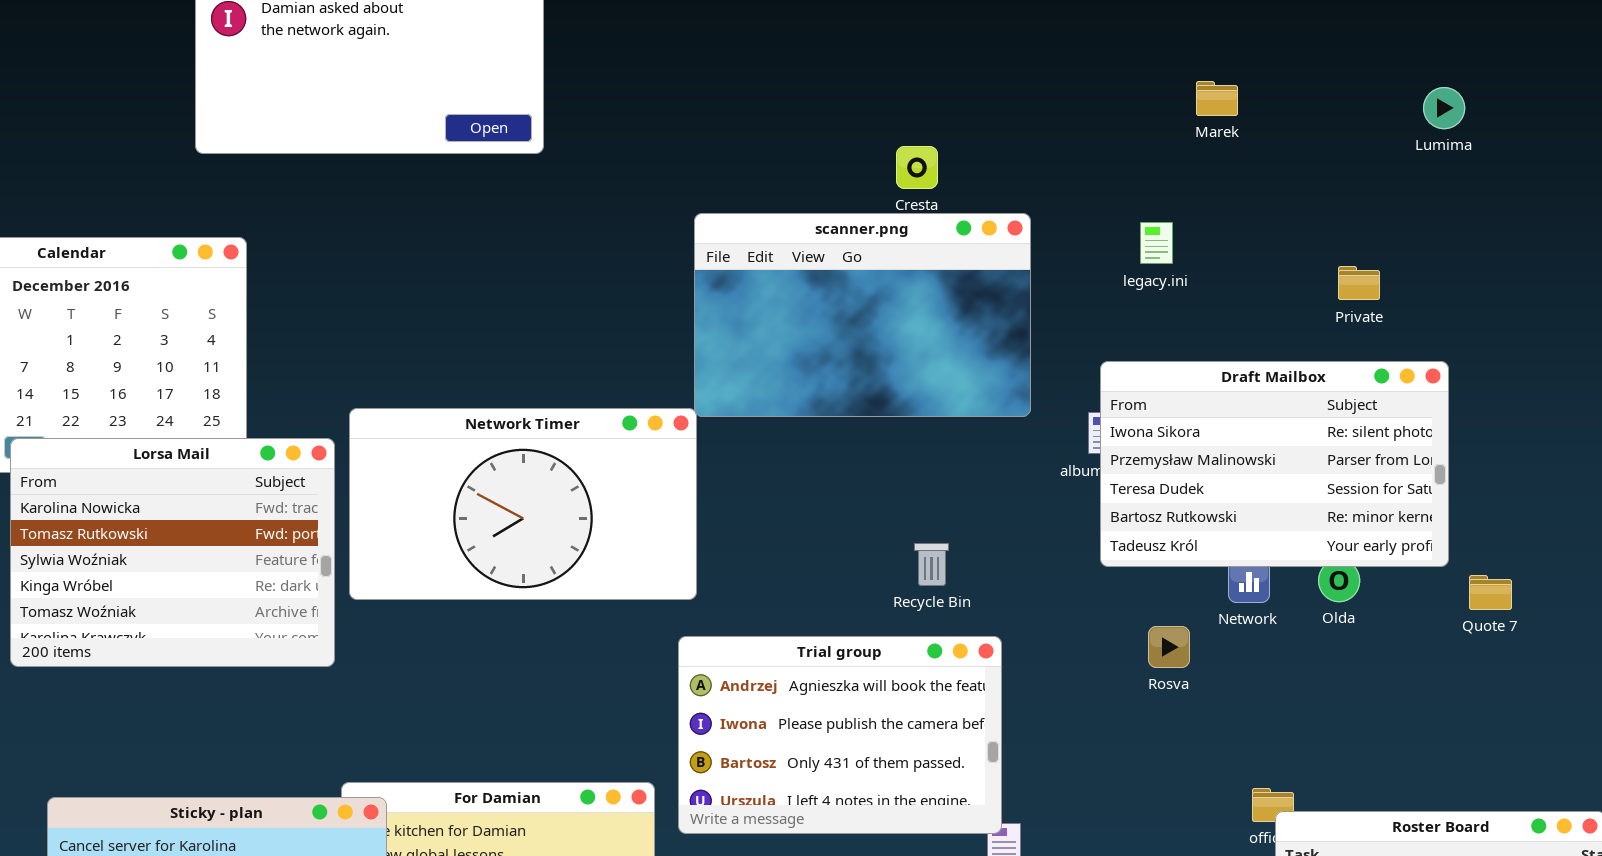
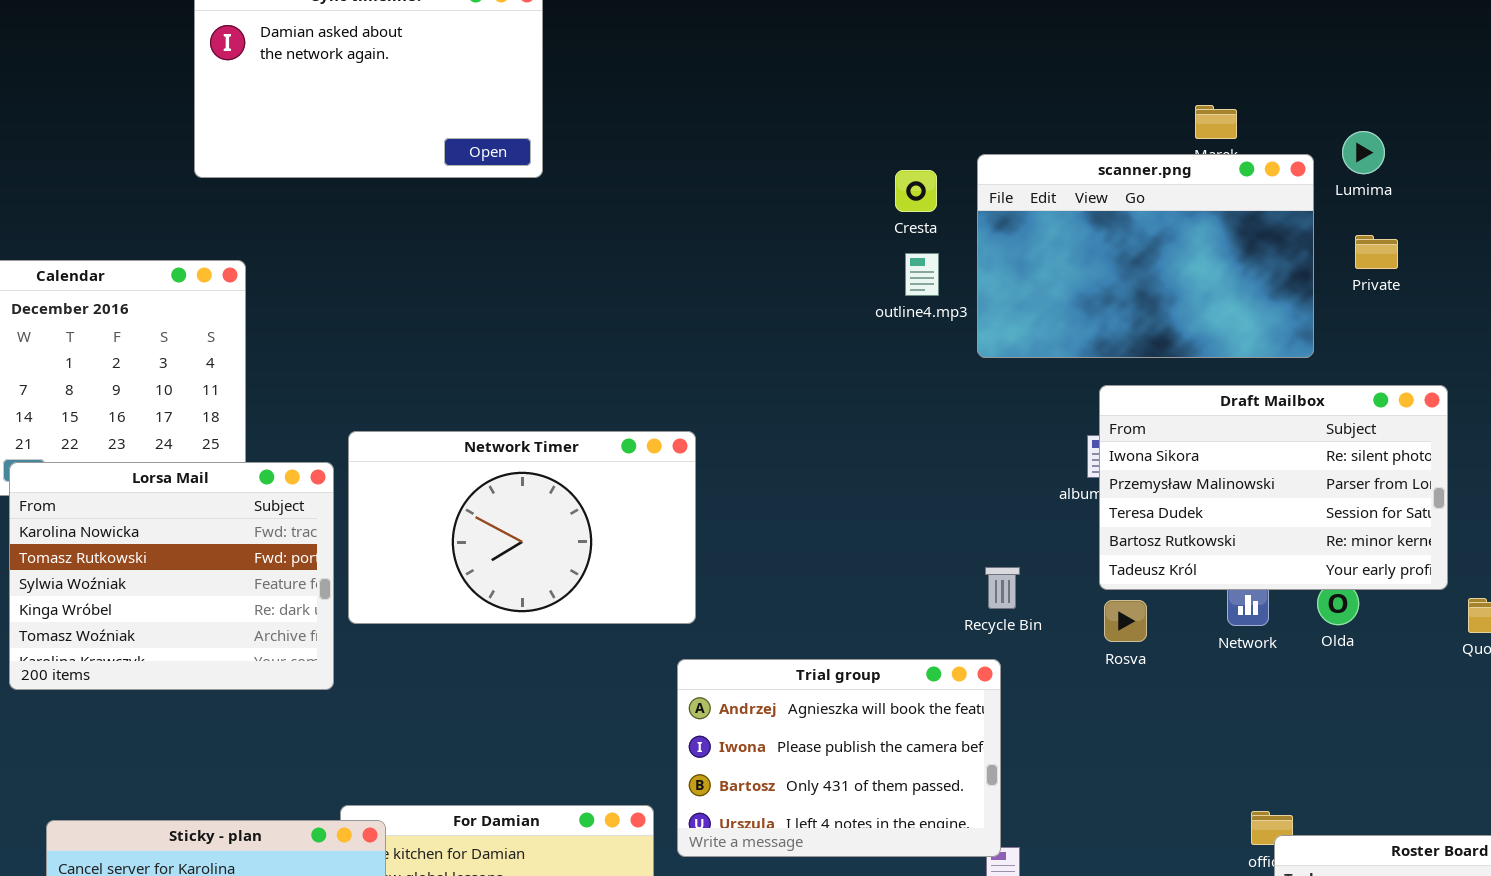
Lumima: [1423,87,1465,129] -> [1342,131,1385,174], moved
scanner.png: [694,213,1031,417] -> [977,154,1314,358], moved
Private: [1338,266,1380,300] -> [1355,235,1398,269], moved
Recycle Bin: [914,543,949,586] -> [985,567,1020,609], moved
Rosva: [1148,626,1190,668] -> [1104,600,1147,642], moved

